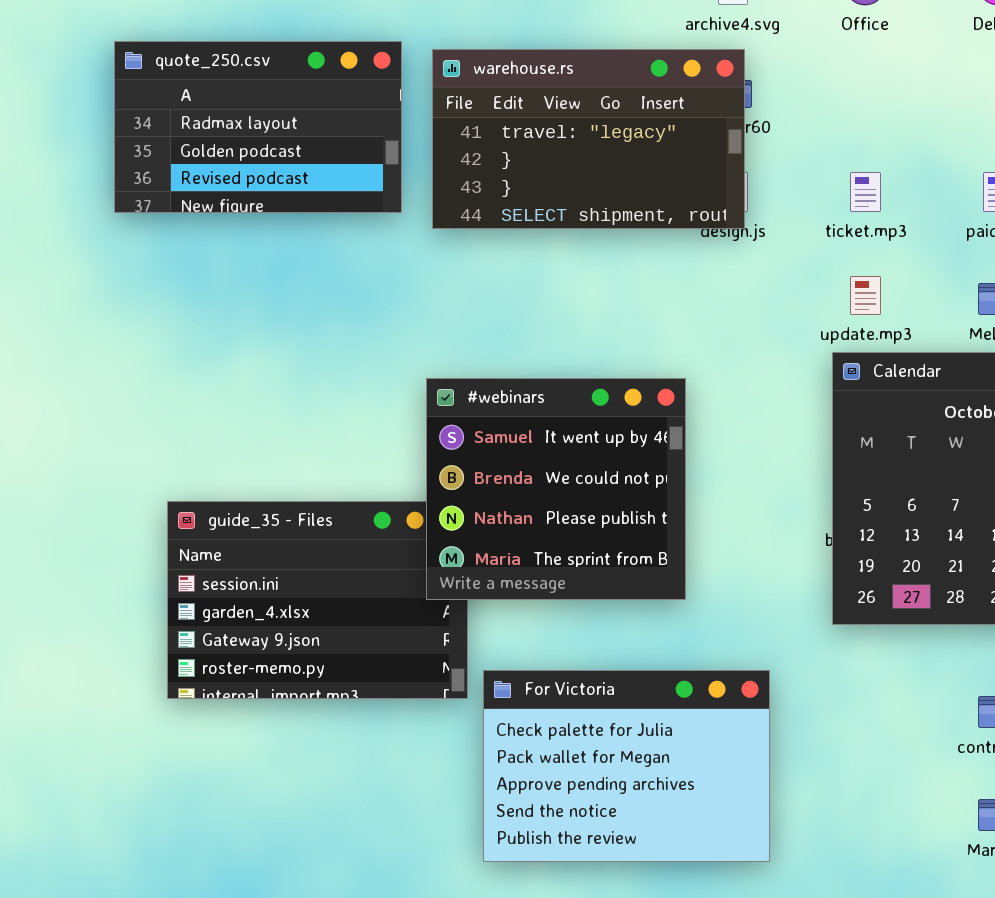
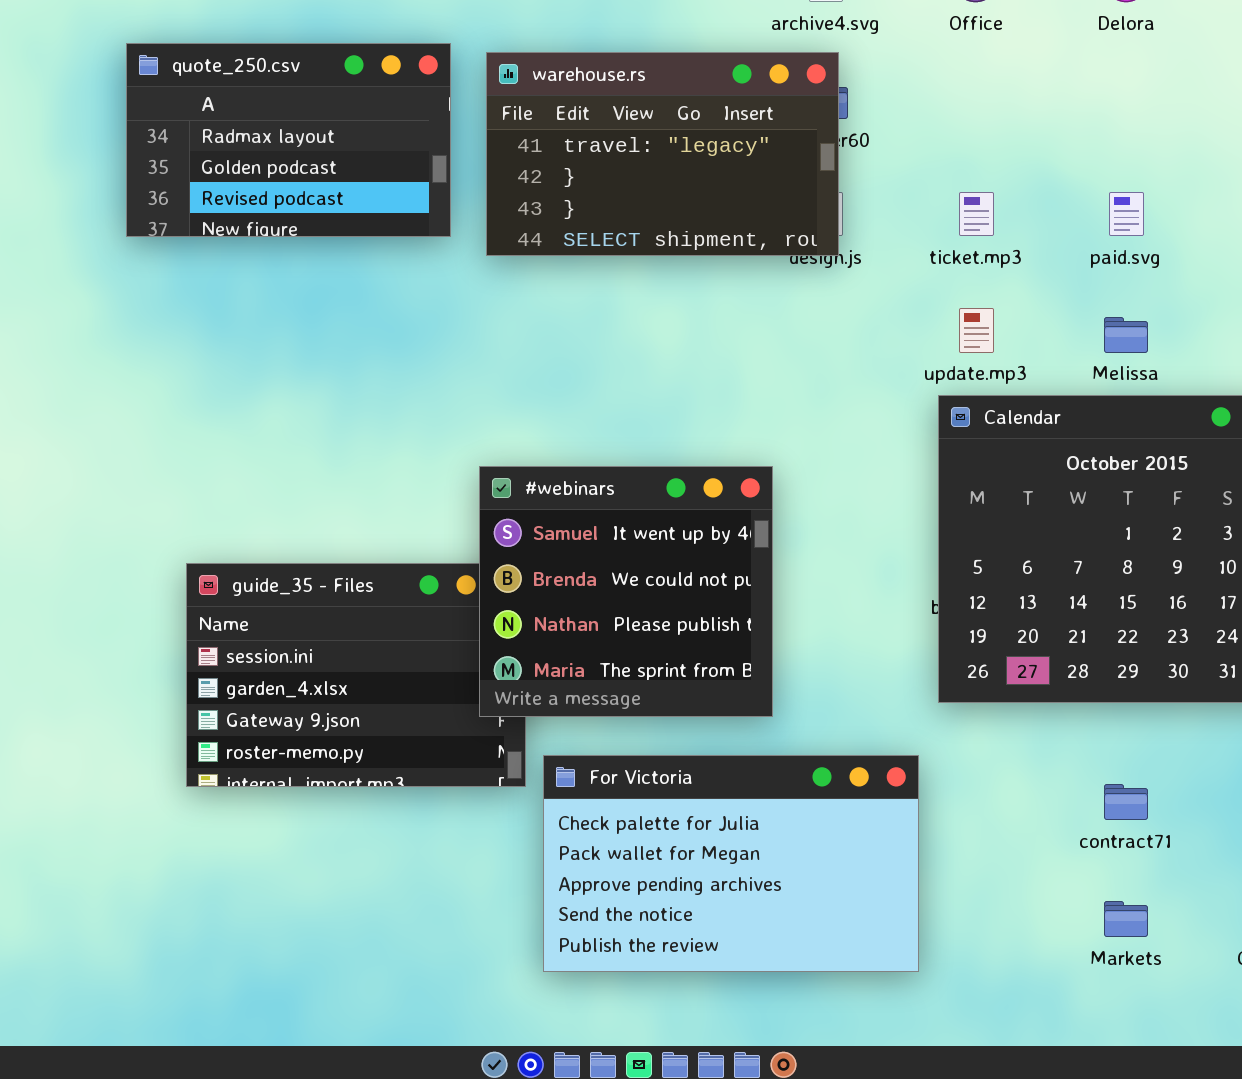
#webinars: [426,378,686,600] -> [479,466,773,717], moved
For Victoria: [483,670,770,862] -> [543,755,919,972], resized

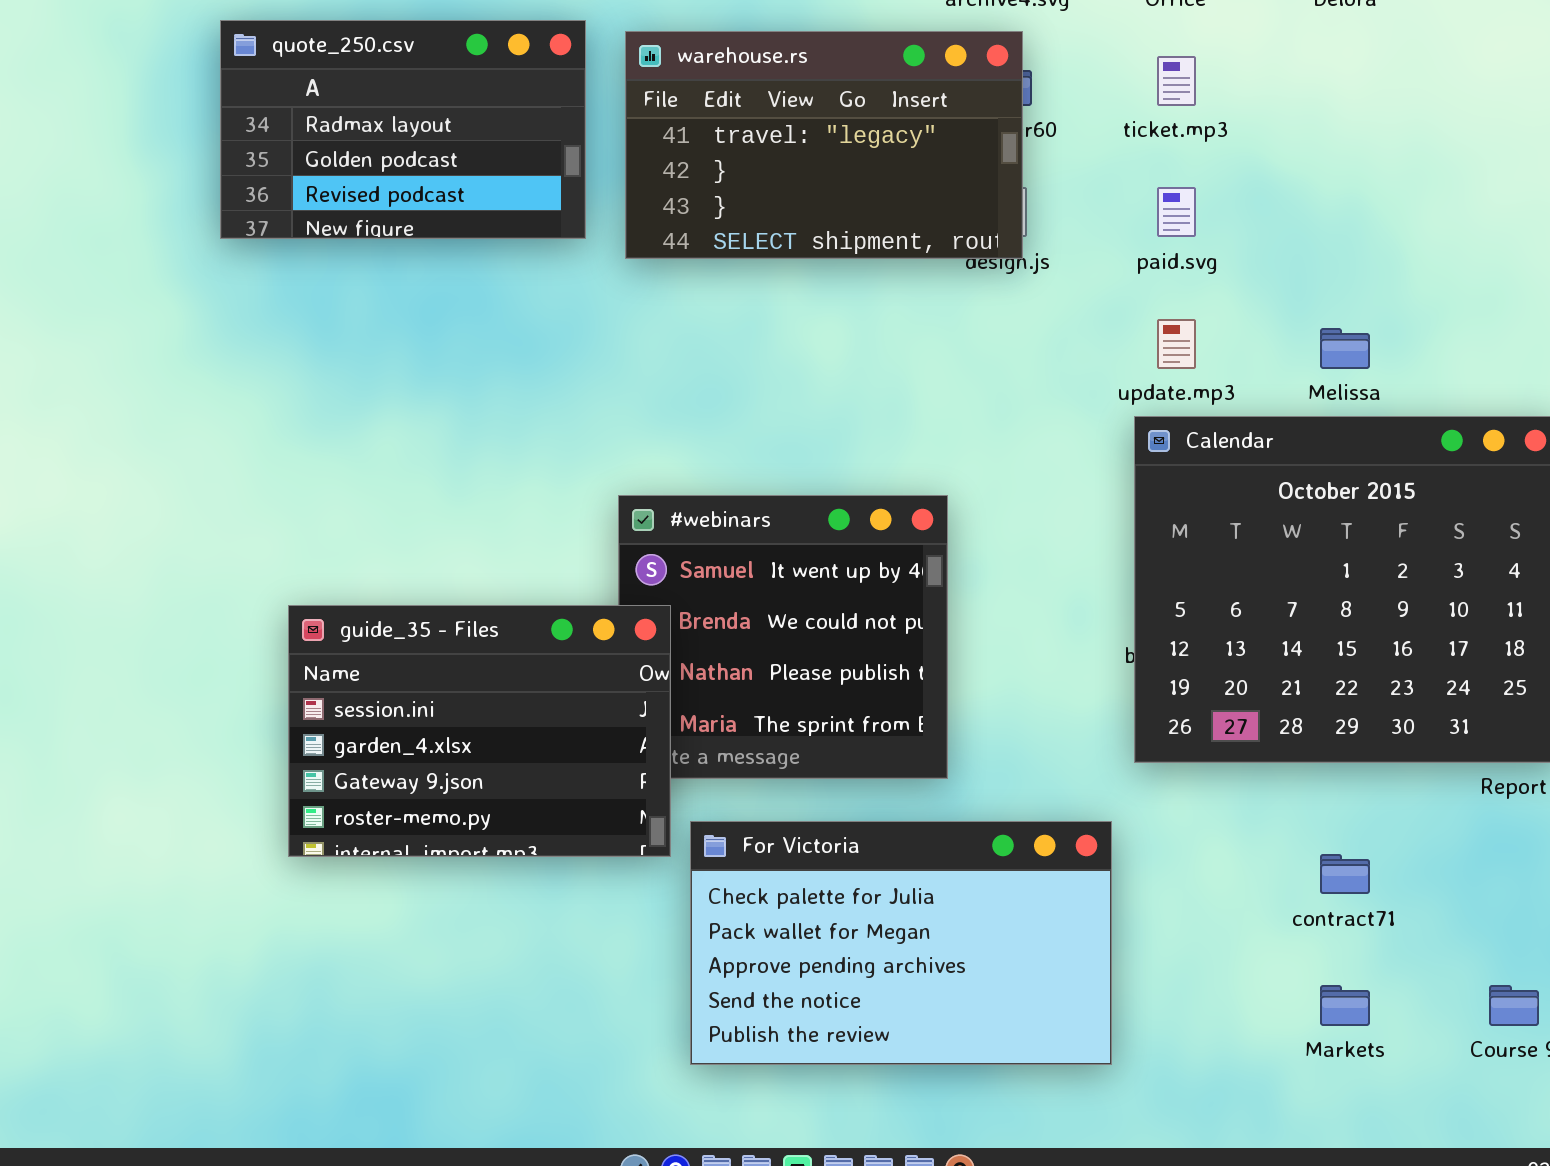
ticket.mp3: [959,192,994,236] -> [1157,56,1196,106], moved
paid.svg: [1109,192,1144,236] -> [1157,187,1196,237], moved
guide_35 - Files: [186,563,526,787] -> [288,605,671,857], raised

